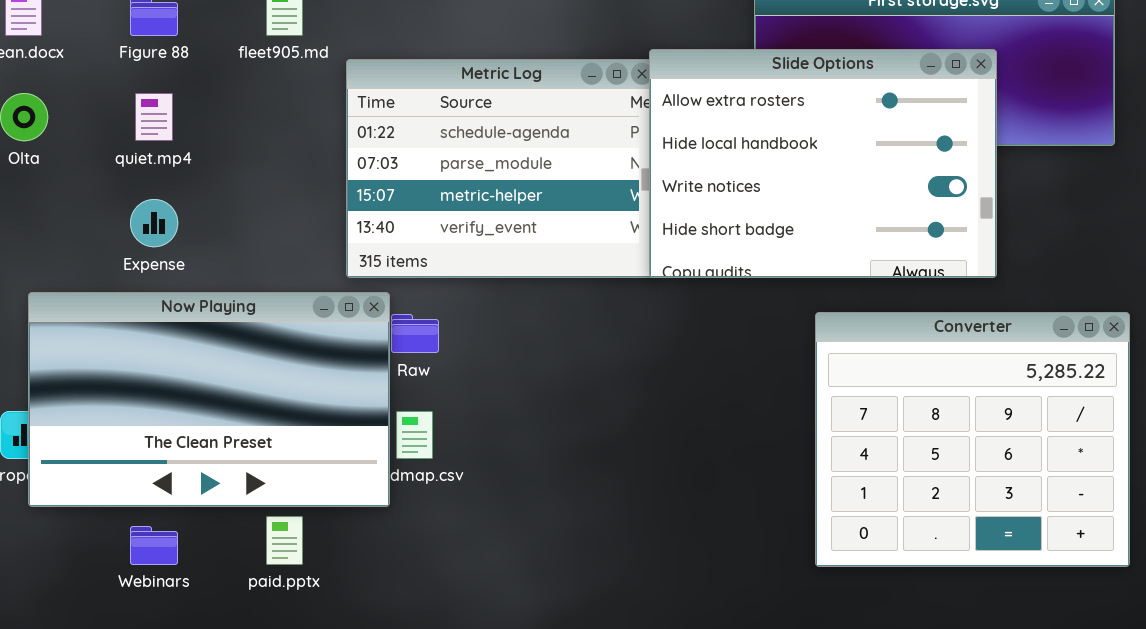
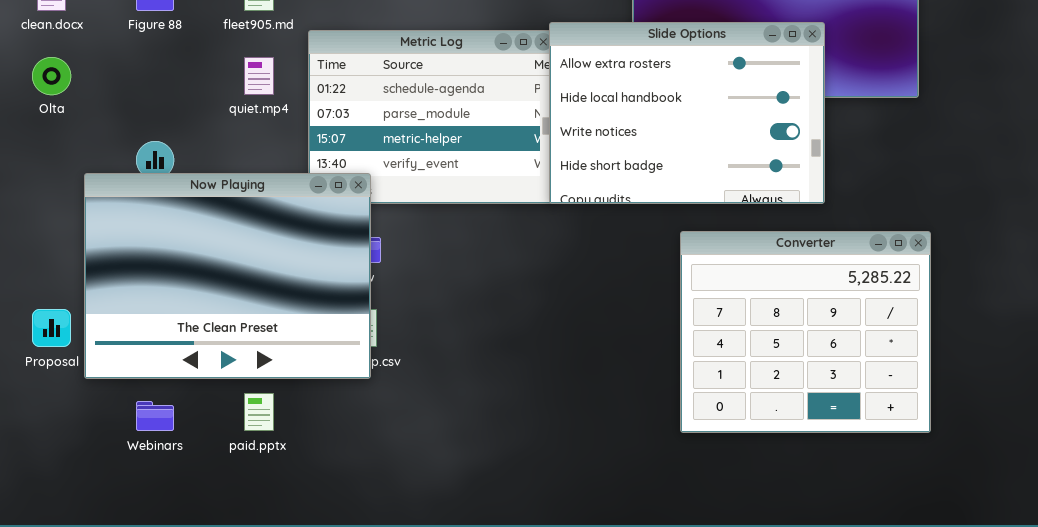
quiet.mp4: [135,93,173,141] -> [244,57,274,95], moved
Now Playing: [28,292,390,507] -> [84,173,371,379], moved, resized

